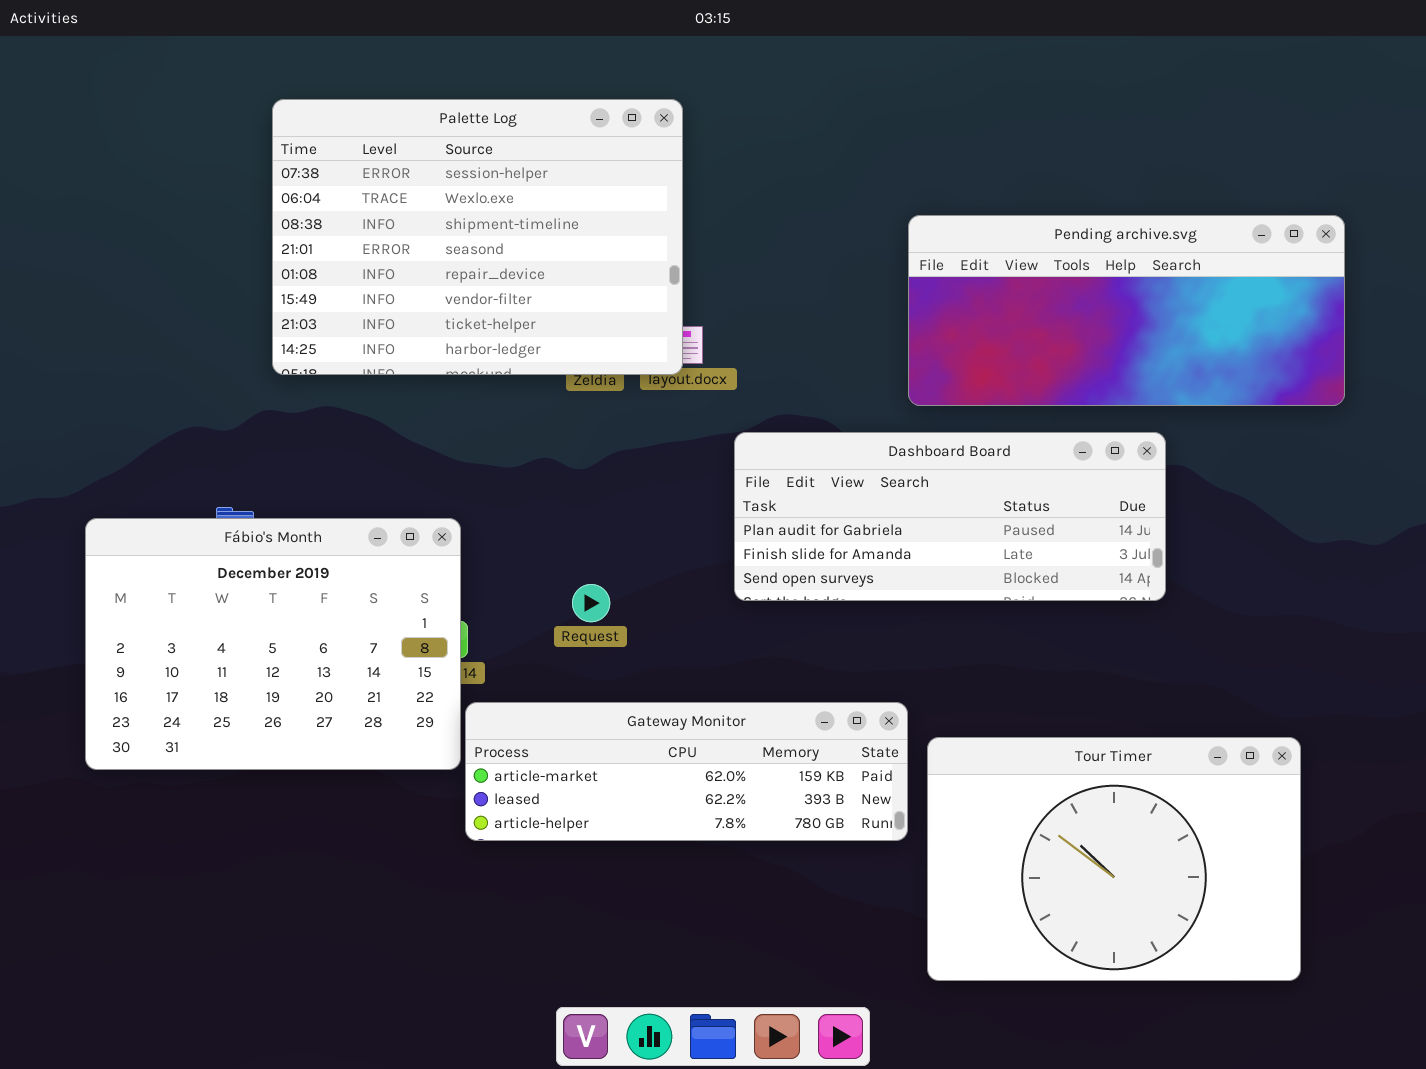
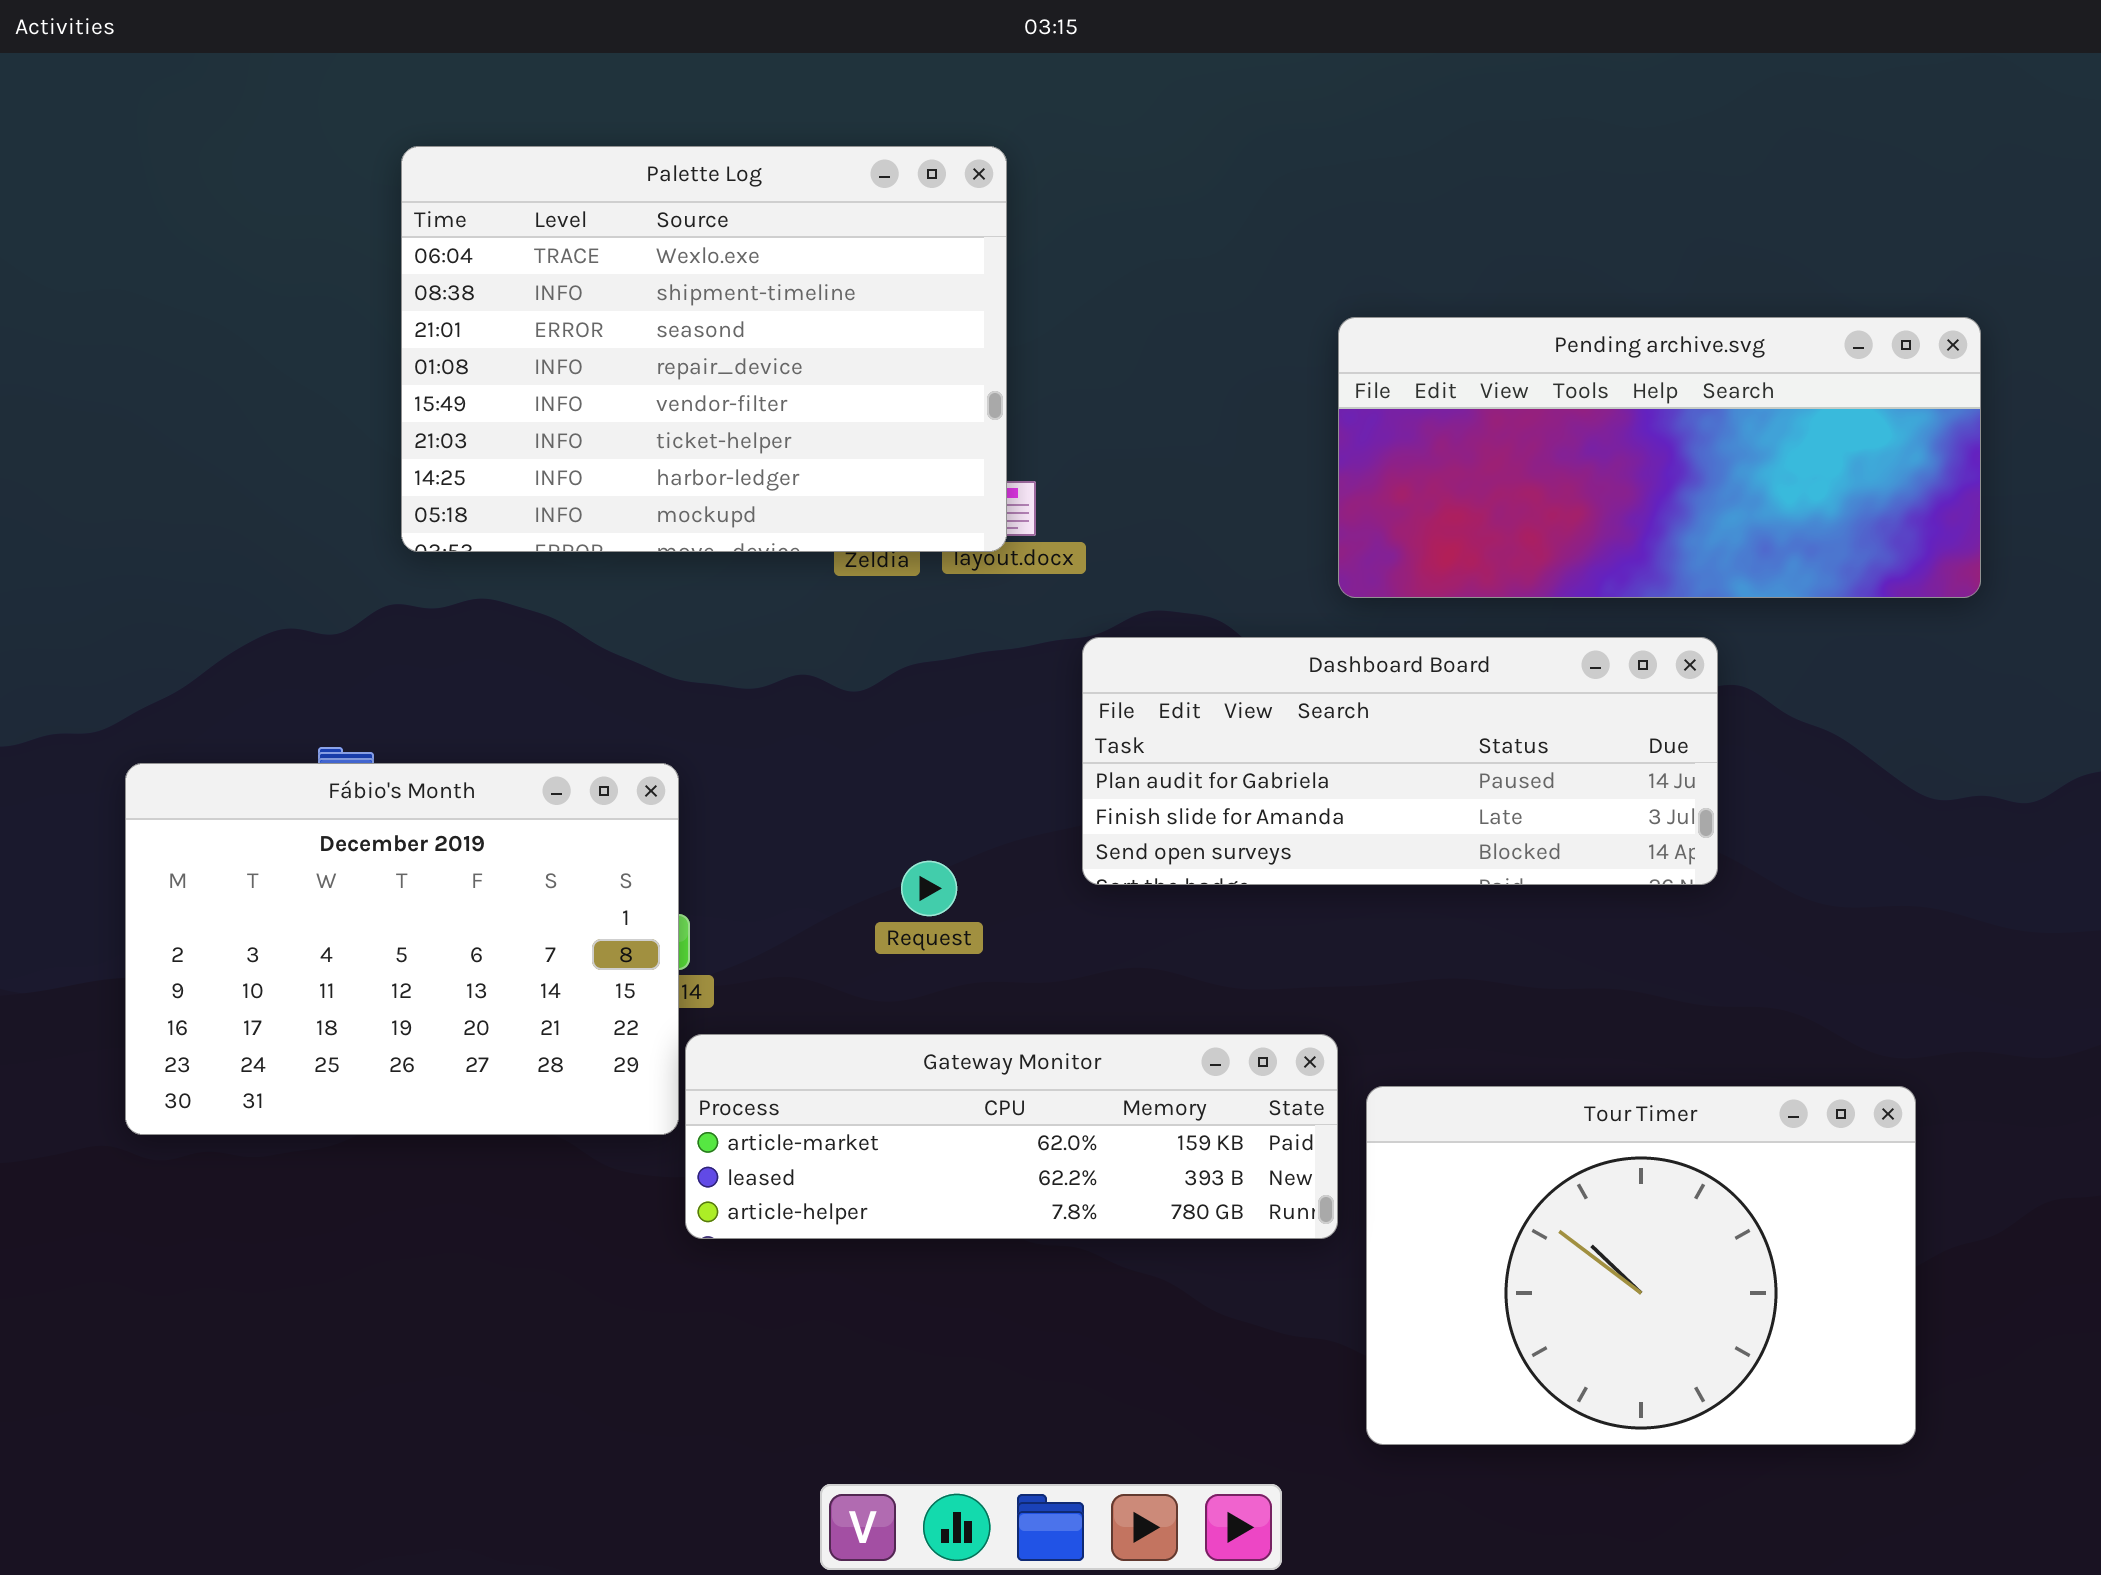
Palette Log: [272,99,683,375] -> [401,146,1007,552], scrolled down 1 row
Request: [572,584,610,622] -> [901,861,957,916], moved

